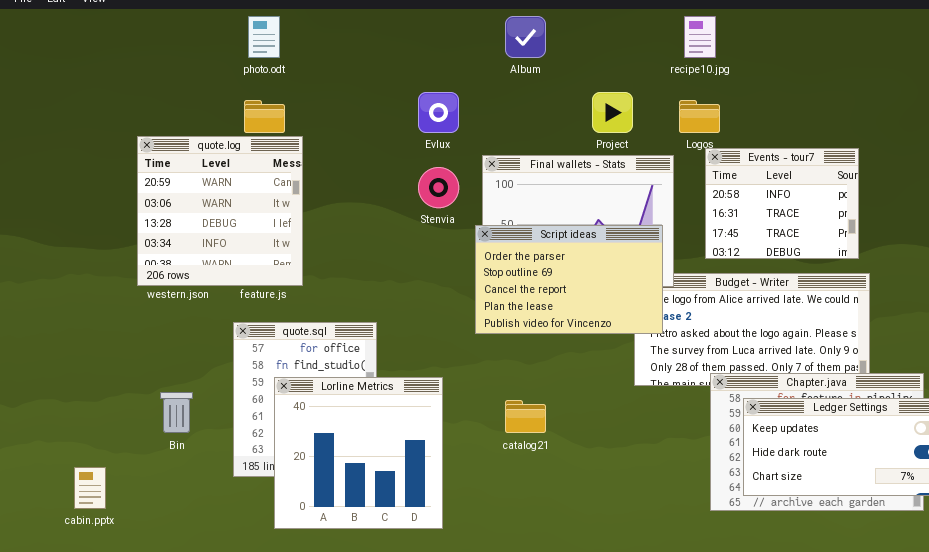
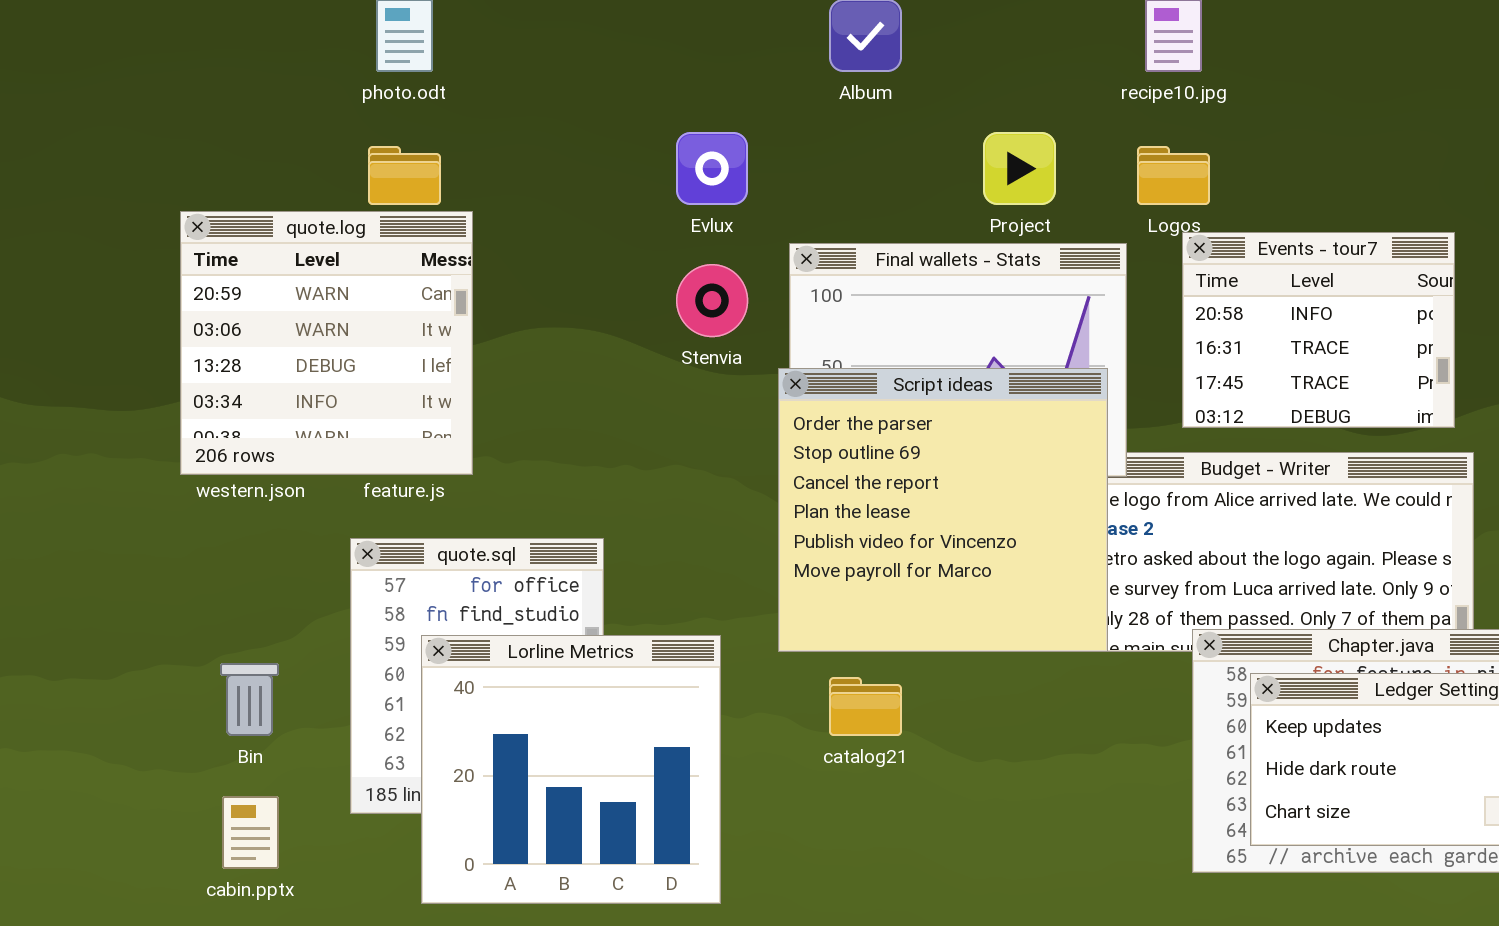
Script ideas: [475,225,663,334] -> [778,368,1108,652], resized
cabin.pptx: [74,467,106,509] -> [222,796,279,869], moved

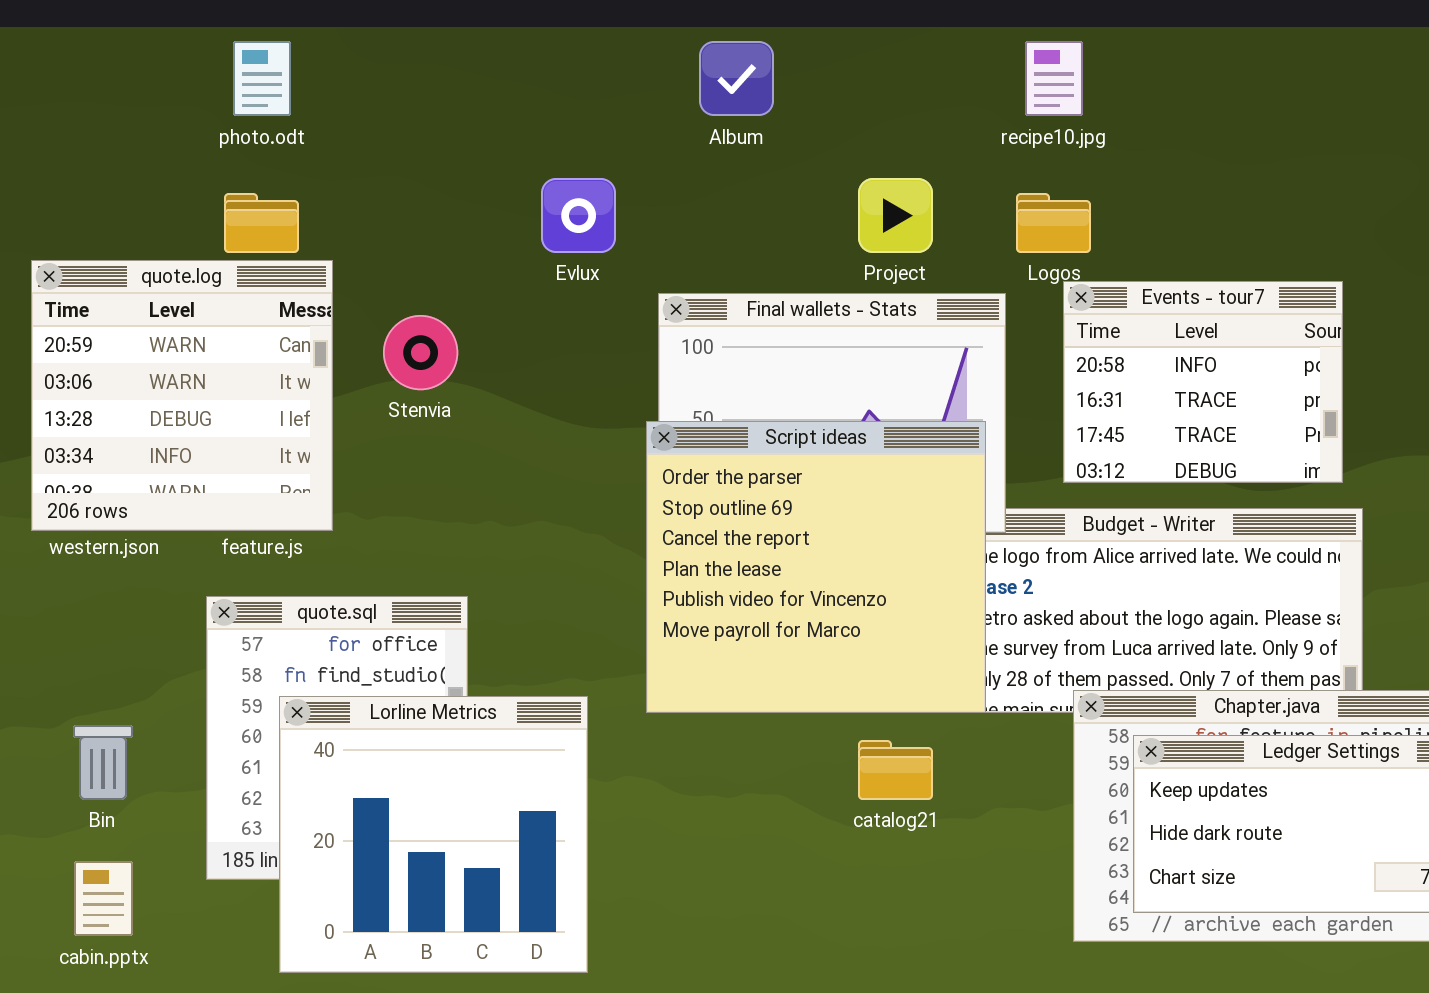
Stenvia: [676,264,748,337] -> [383,315,458,390], moved
catalog21: [829,677,902,736] -> [858,740,933,800], moved

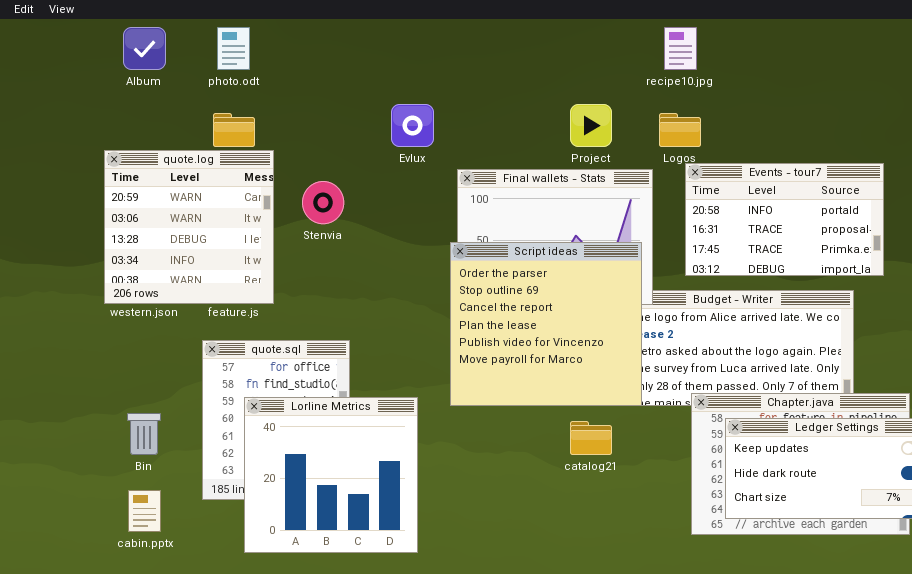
Album: [699,41,774,116] -> [123,27,166,70], moved
Events - tour7: [1063,281,1343,483] -> [685,163,884,276], resized

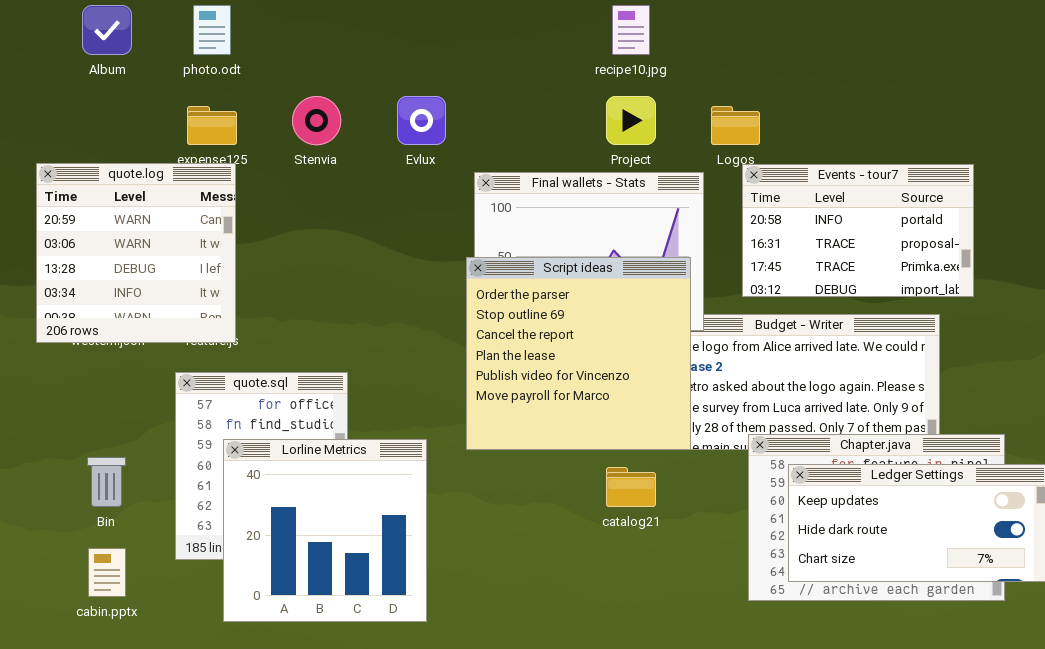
recipe10.jpg: [664,27,697,70] -> [612,5,650,55], moved
quote.log: [104,150,274,304] -> [36,163,236,343], moved
Stenvia: [302,181,344,224] -> [292,96,341,145], moved

